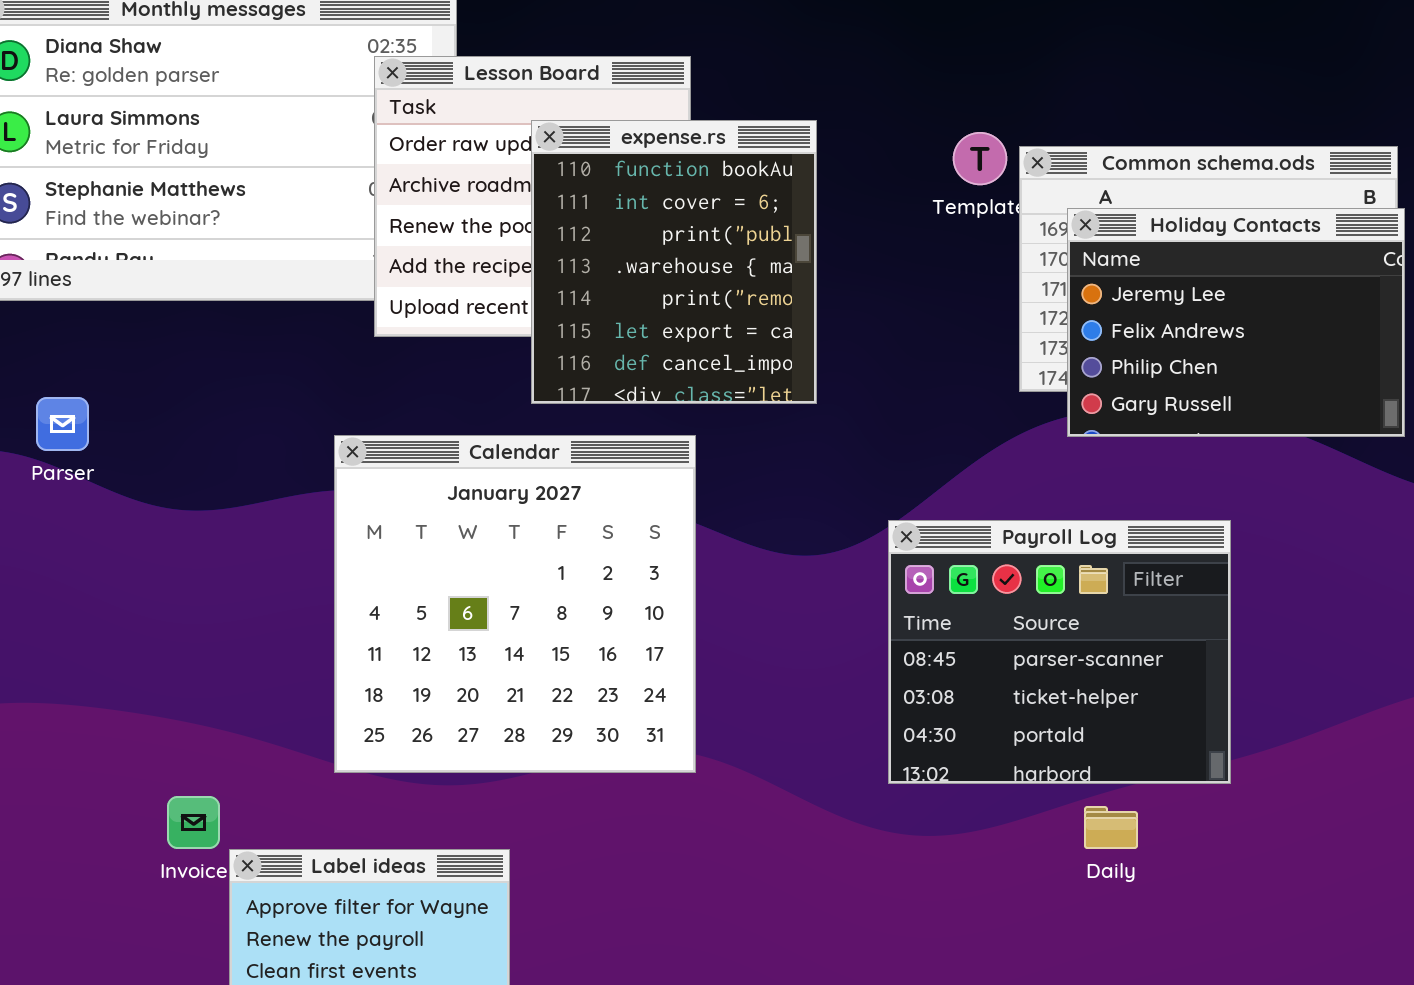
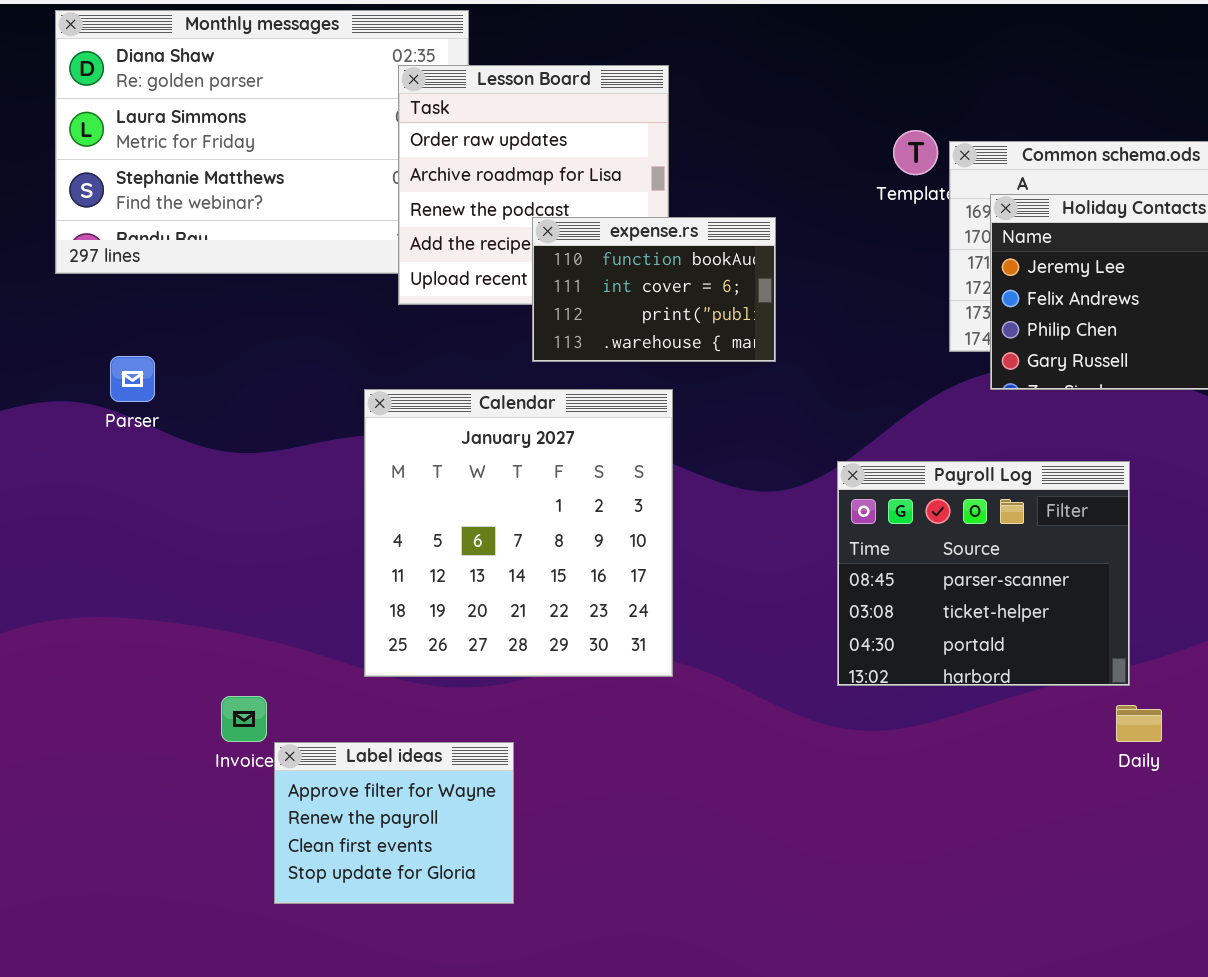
expense.rs: [531,120,817,404] -> [532,217,776,362], resized
Daily: [1084,806,1138,849] -> [1116,705,1162,742], moved

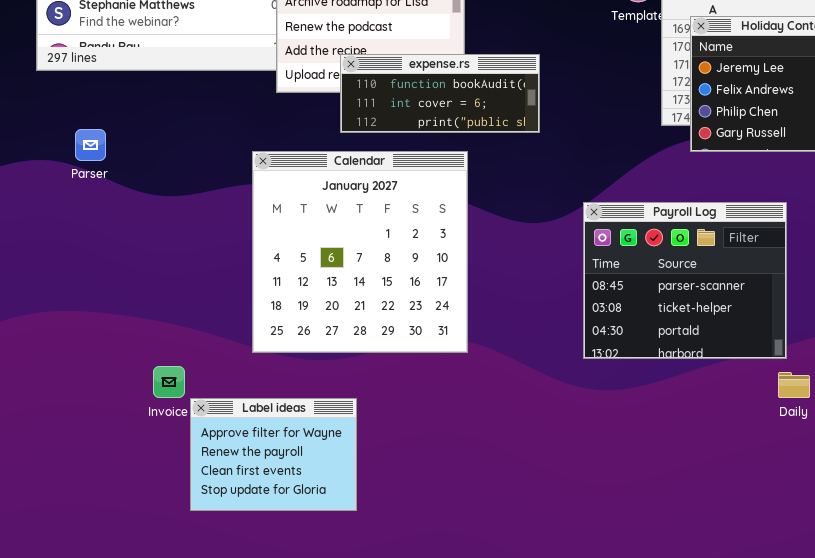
expense.rs: [532,217,776,362] -> [340,54,540,133], resized

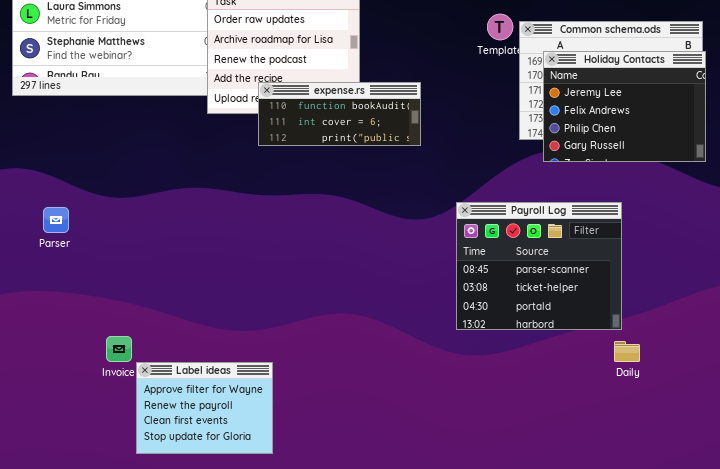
Parser: [75,129,106,161] -> [43,207,69,233], moved
Calendar: [252,151,468,353] -> none, closed

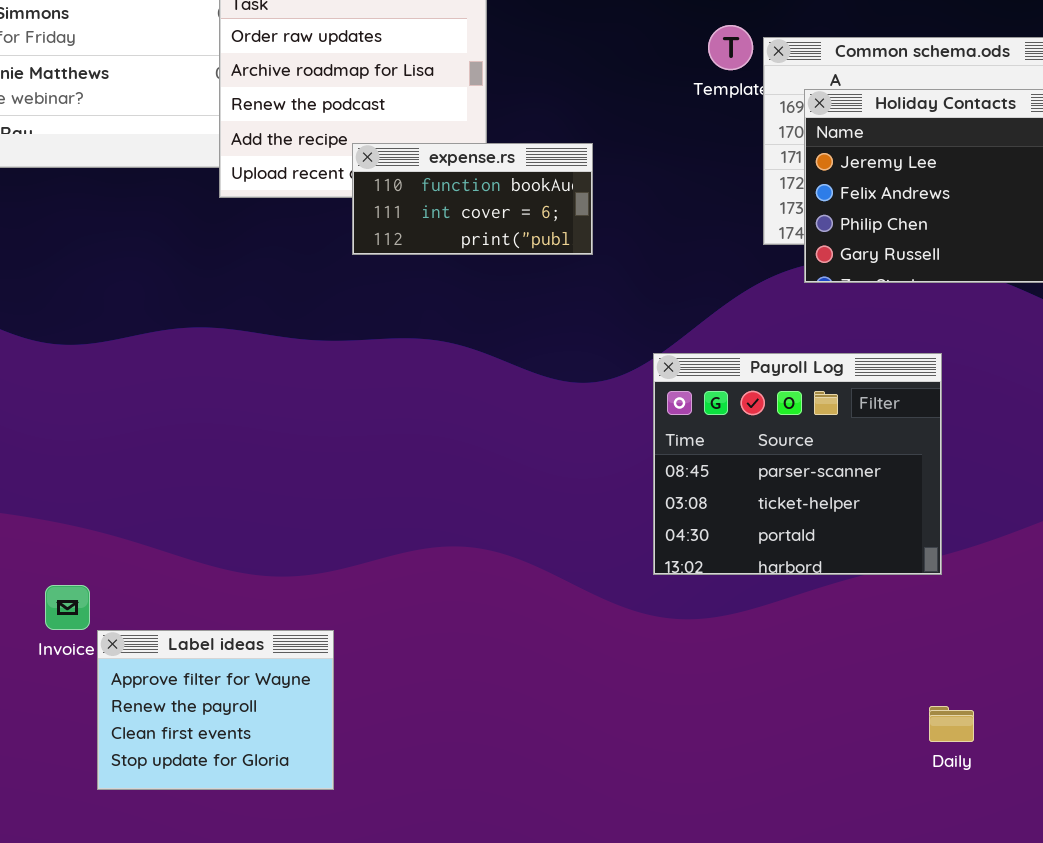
expense.rs: [258,82,421,146] -> [352,143,593,255], resized
Daily: [614,341,640,362] -> [929,706,974,742], moved

